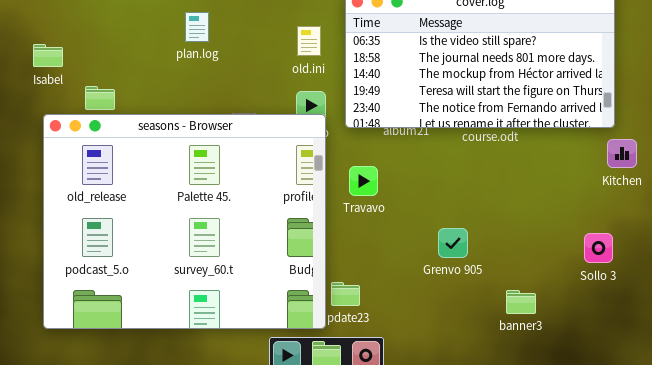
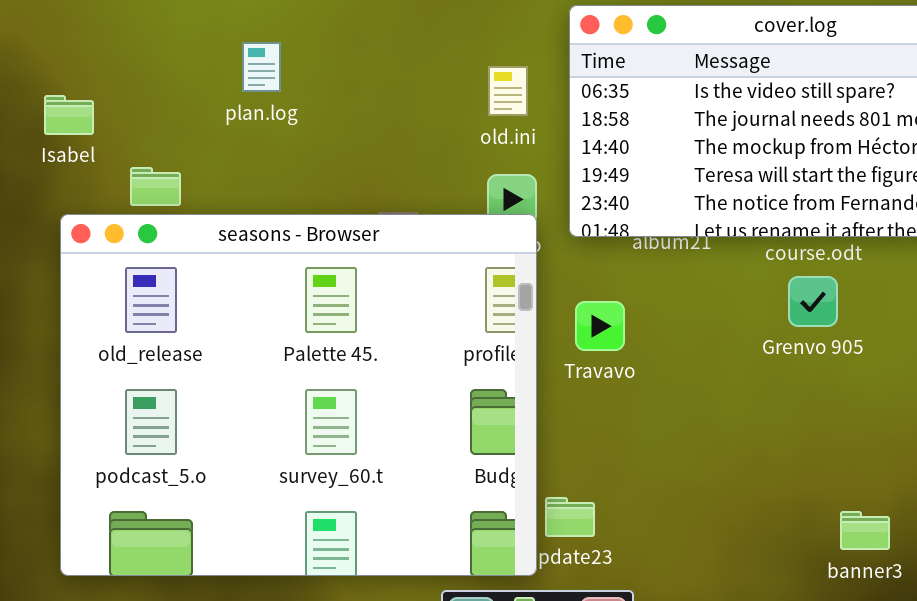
plan.log: [185,12,209,42] -> [242,42,281,92], moved
Grenvo 905: [438,228,468,258] -> [788,276,838,327], moved

